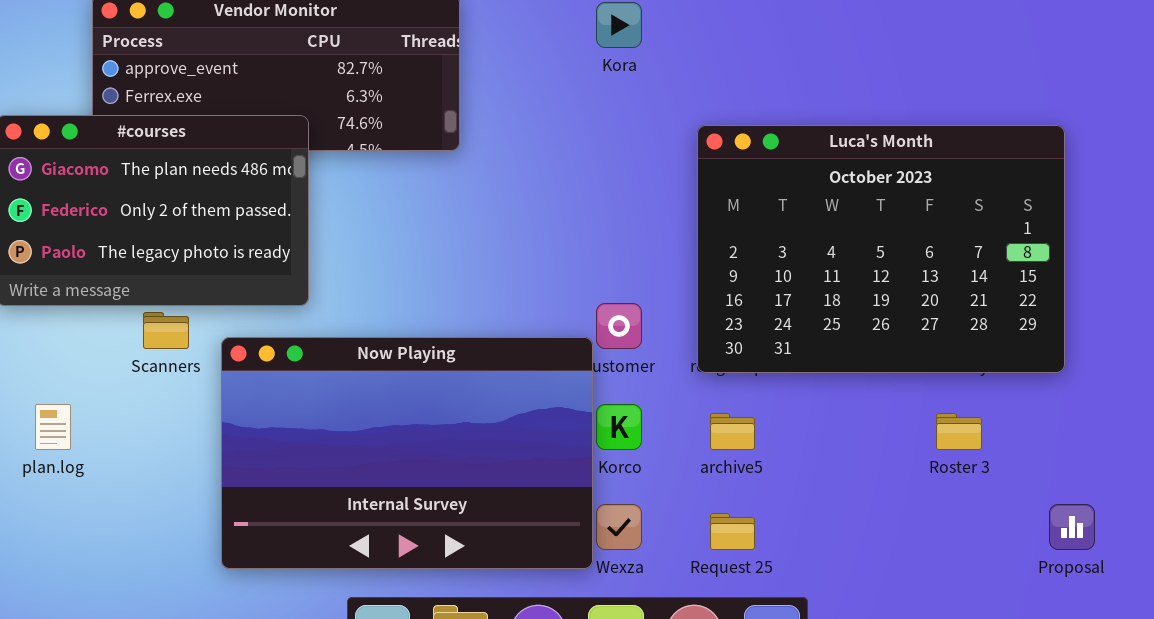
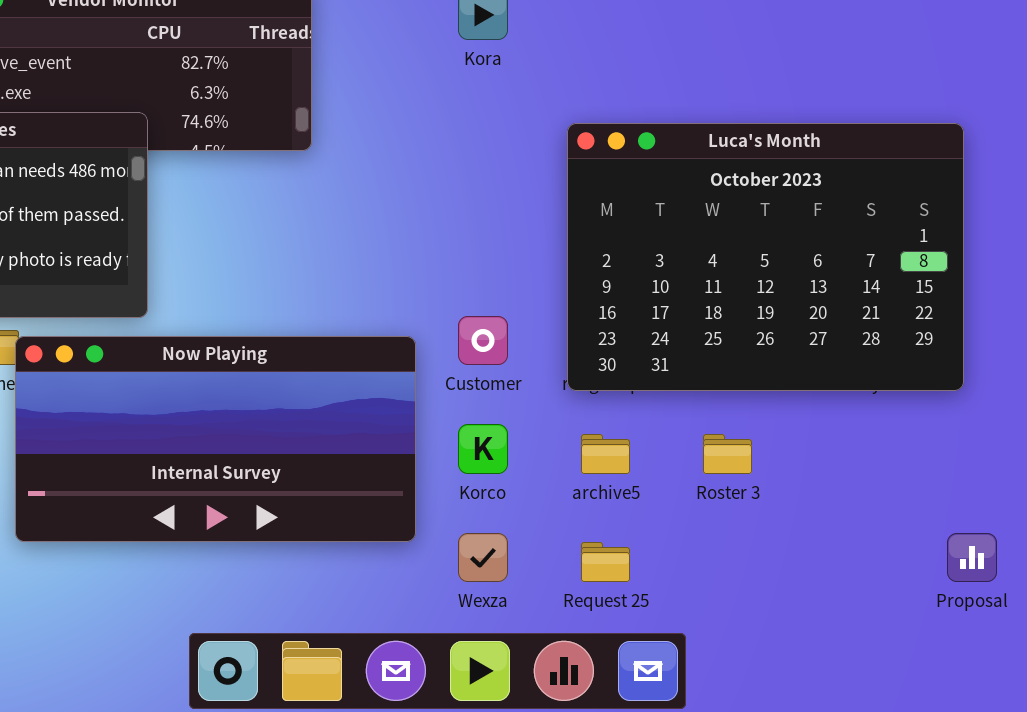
Now Playing: [221,337,593,569] -> [15,336,416,542], moved, resized
Roster 3: [936,413,982,450] -> [703,434,752,474], moved

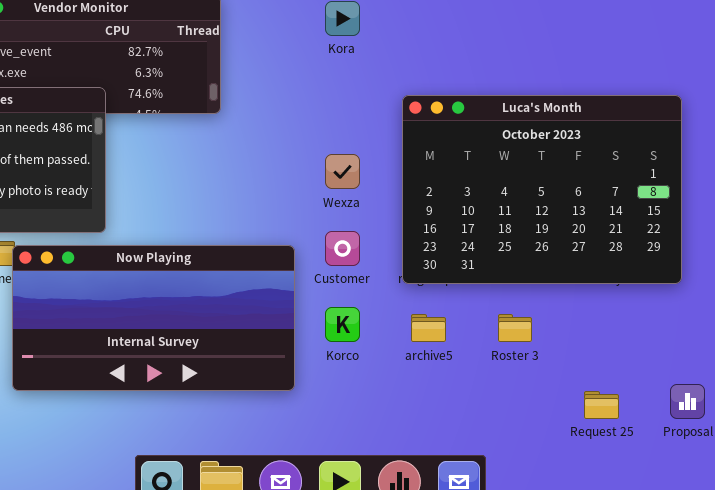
Wexza: [458,533,508,582] -> [325,154,360,189], moved
Request 25: [581,542,630,582] -> [584,391,619,419], moved

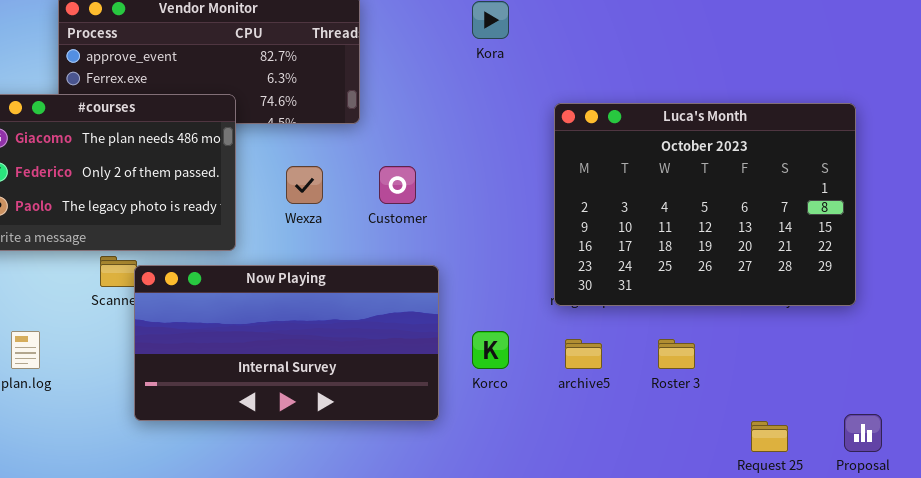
Wexza: [325,154,360,189] -> [286,166,323,204], moved
Customer: [325,231,360,266] -> [379,166,416,204], moved

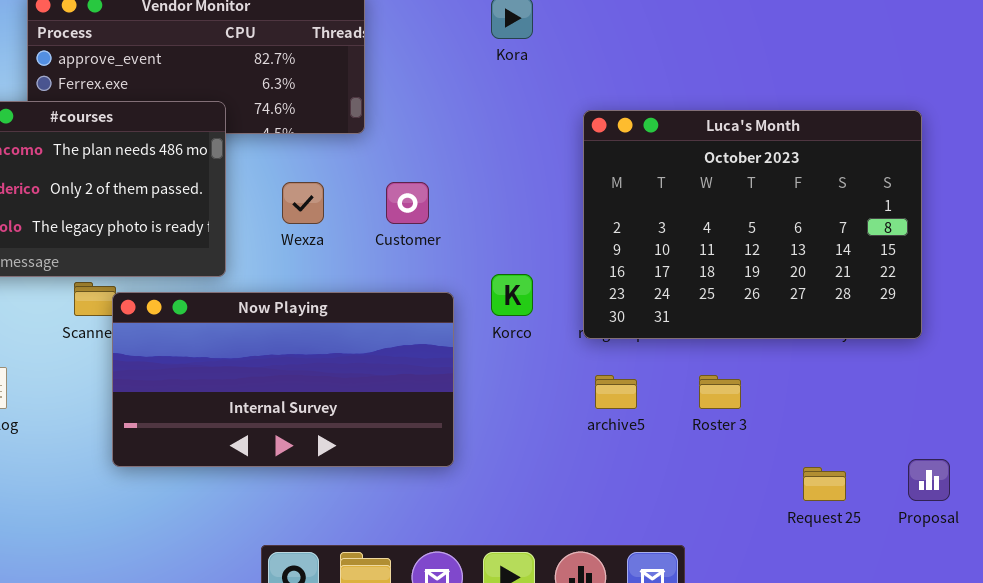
Korco: [472,331,509,369] -> [491,274,533,316], moved

